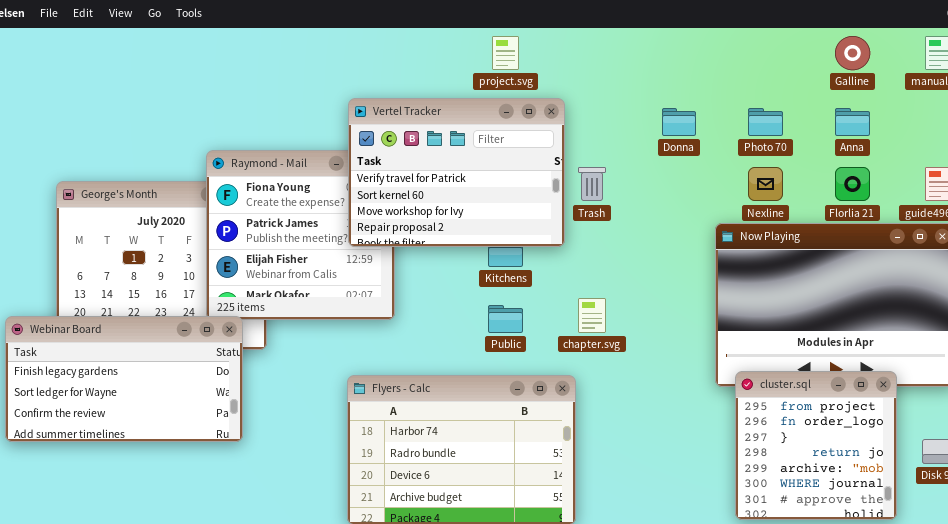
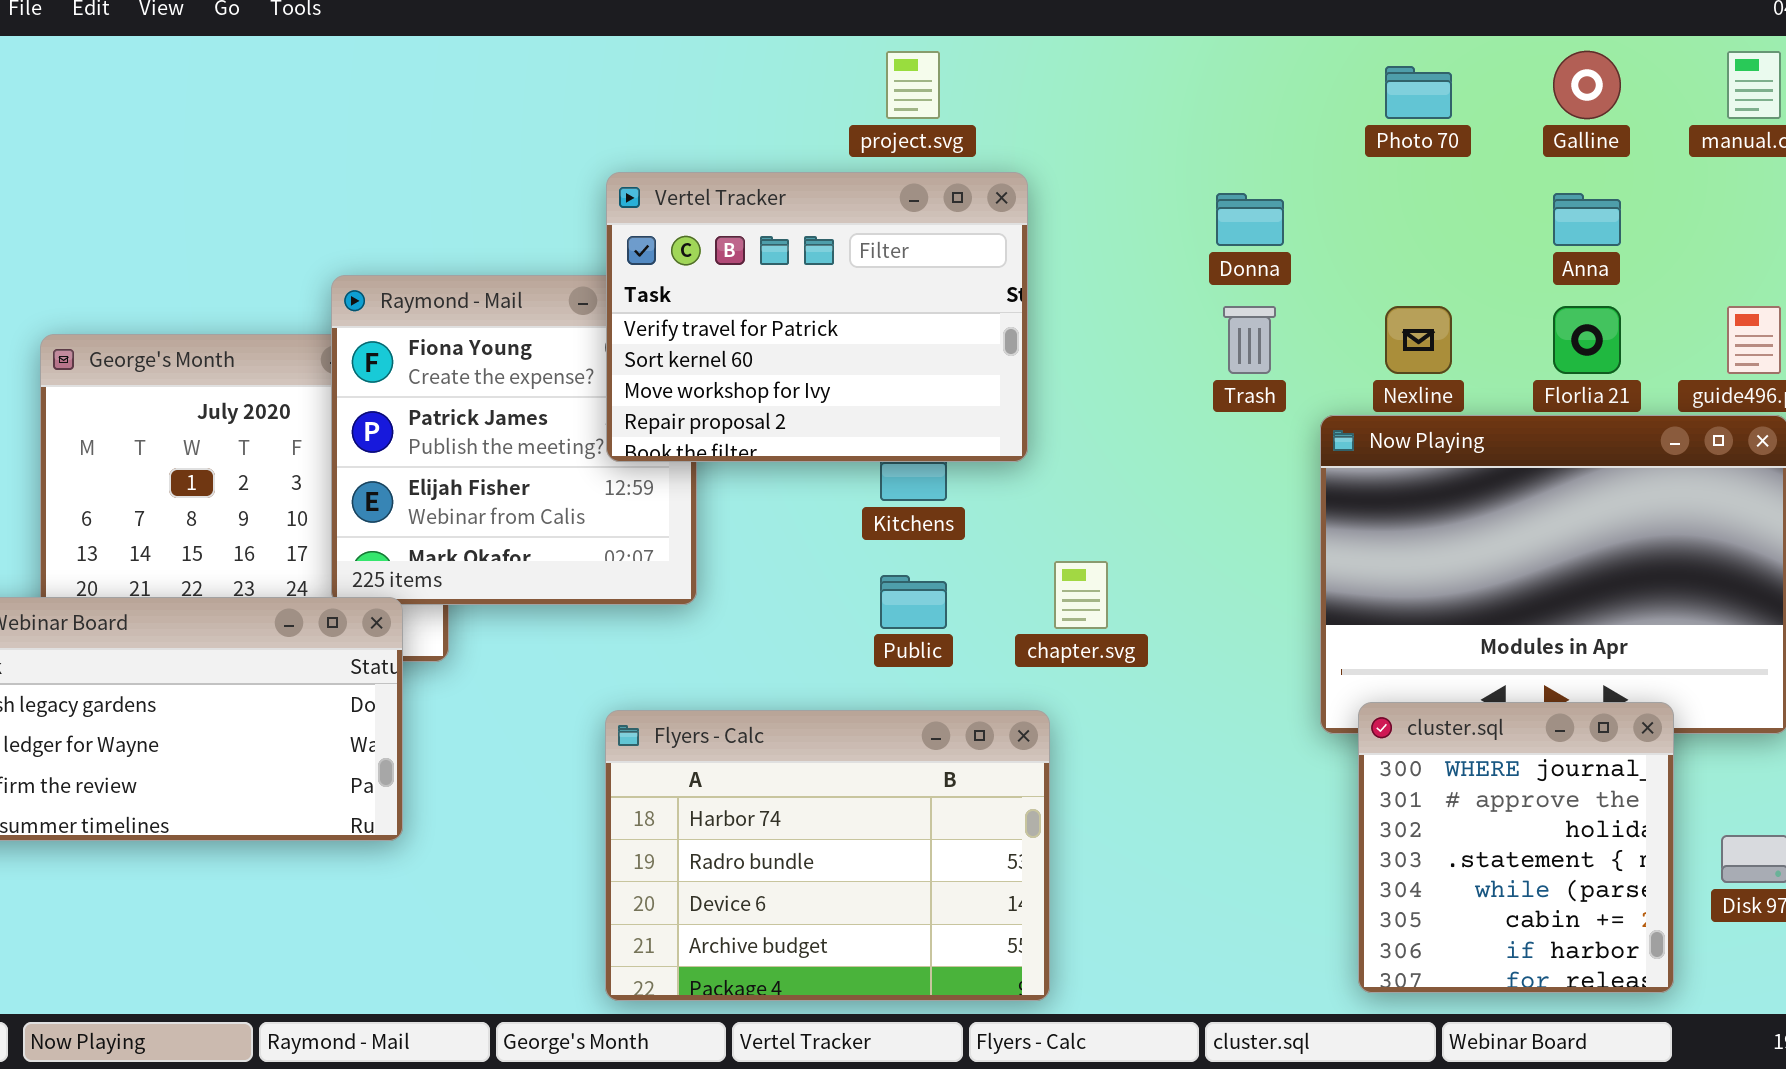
Photo 70: [748,108,783,136] -> [1385,66,1452,119], moved
Trash: [578,167,606,201] -> [1223,306,1276,374], moved
cluster.sql: [735,371,897,520] -> [1358,702,1674,993], scrolled down 5 rows

